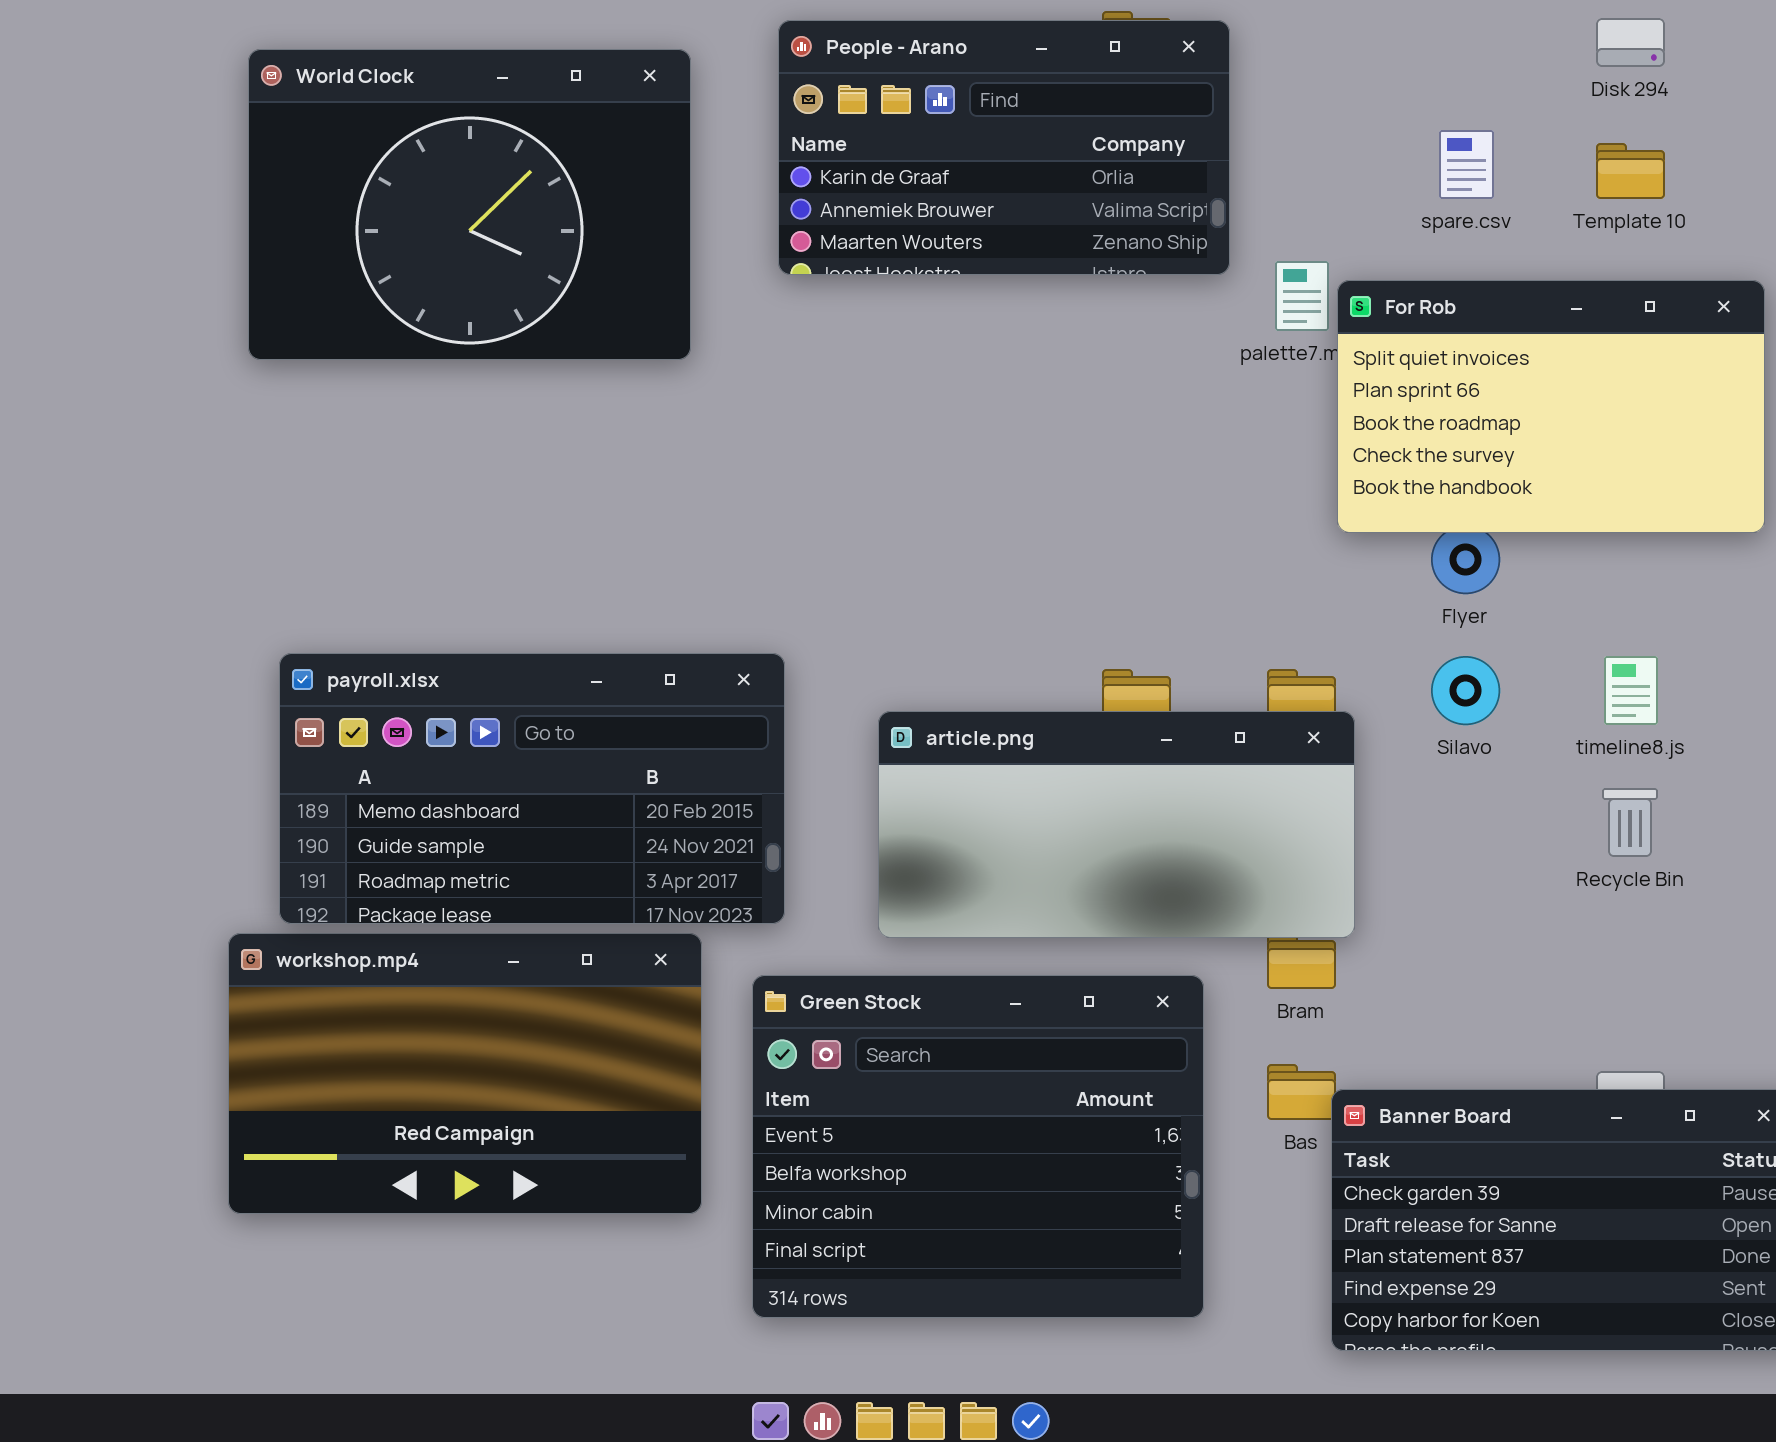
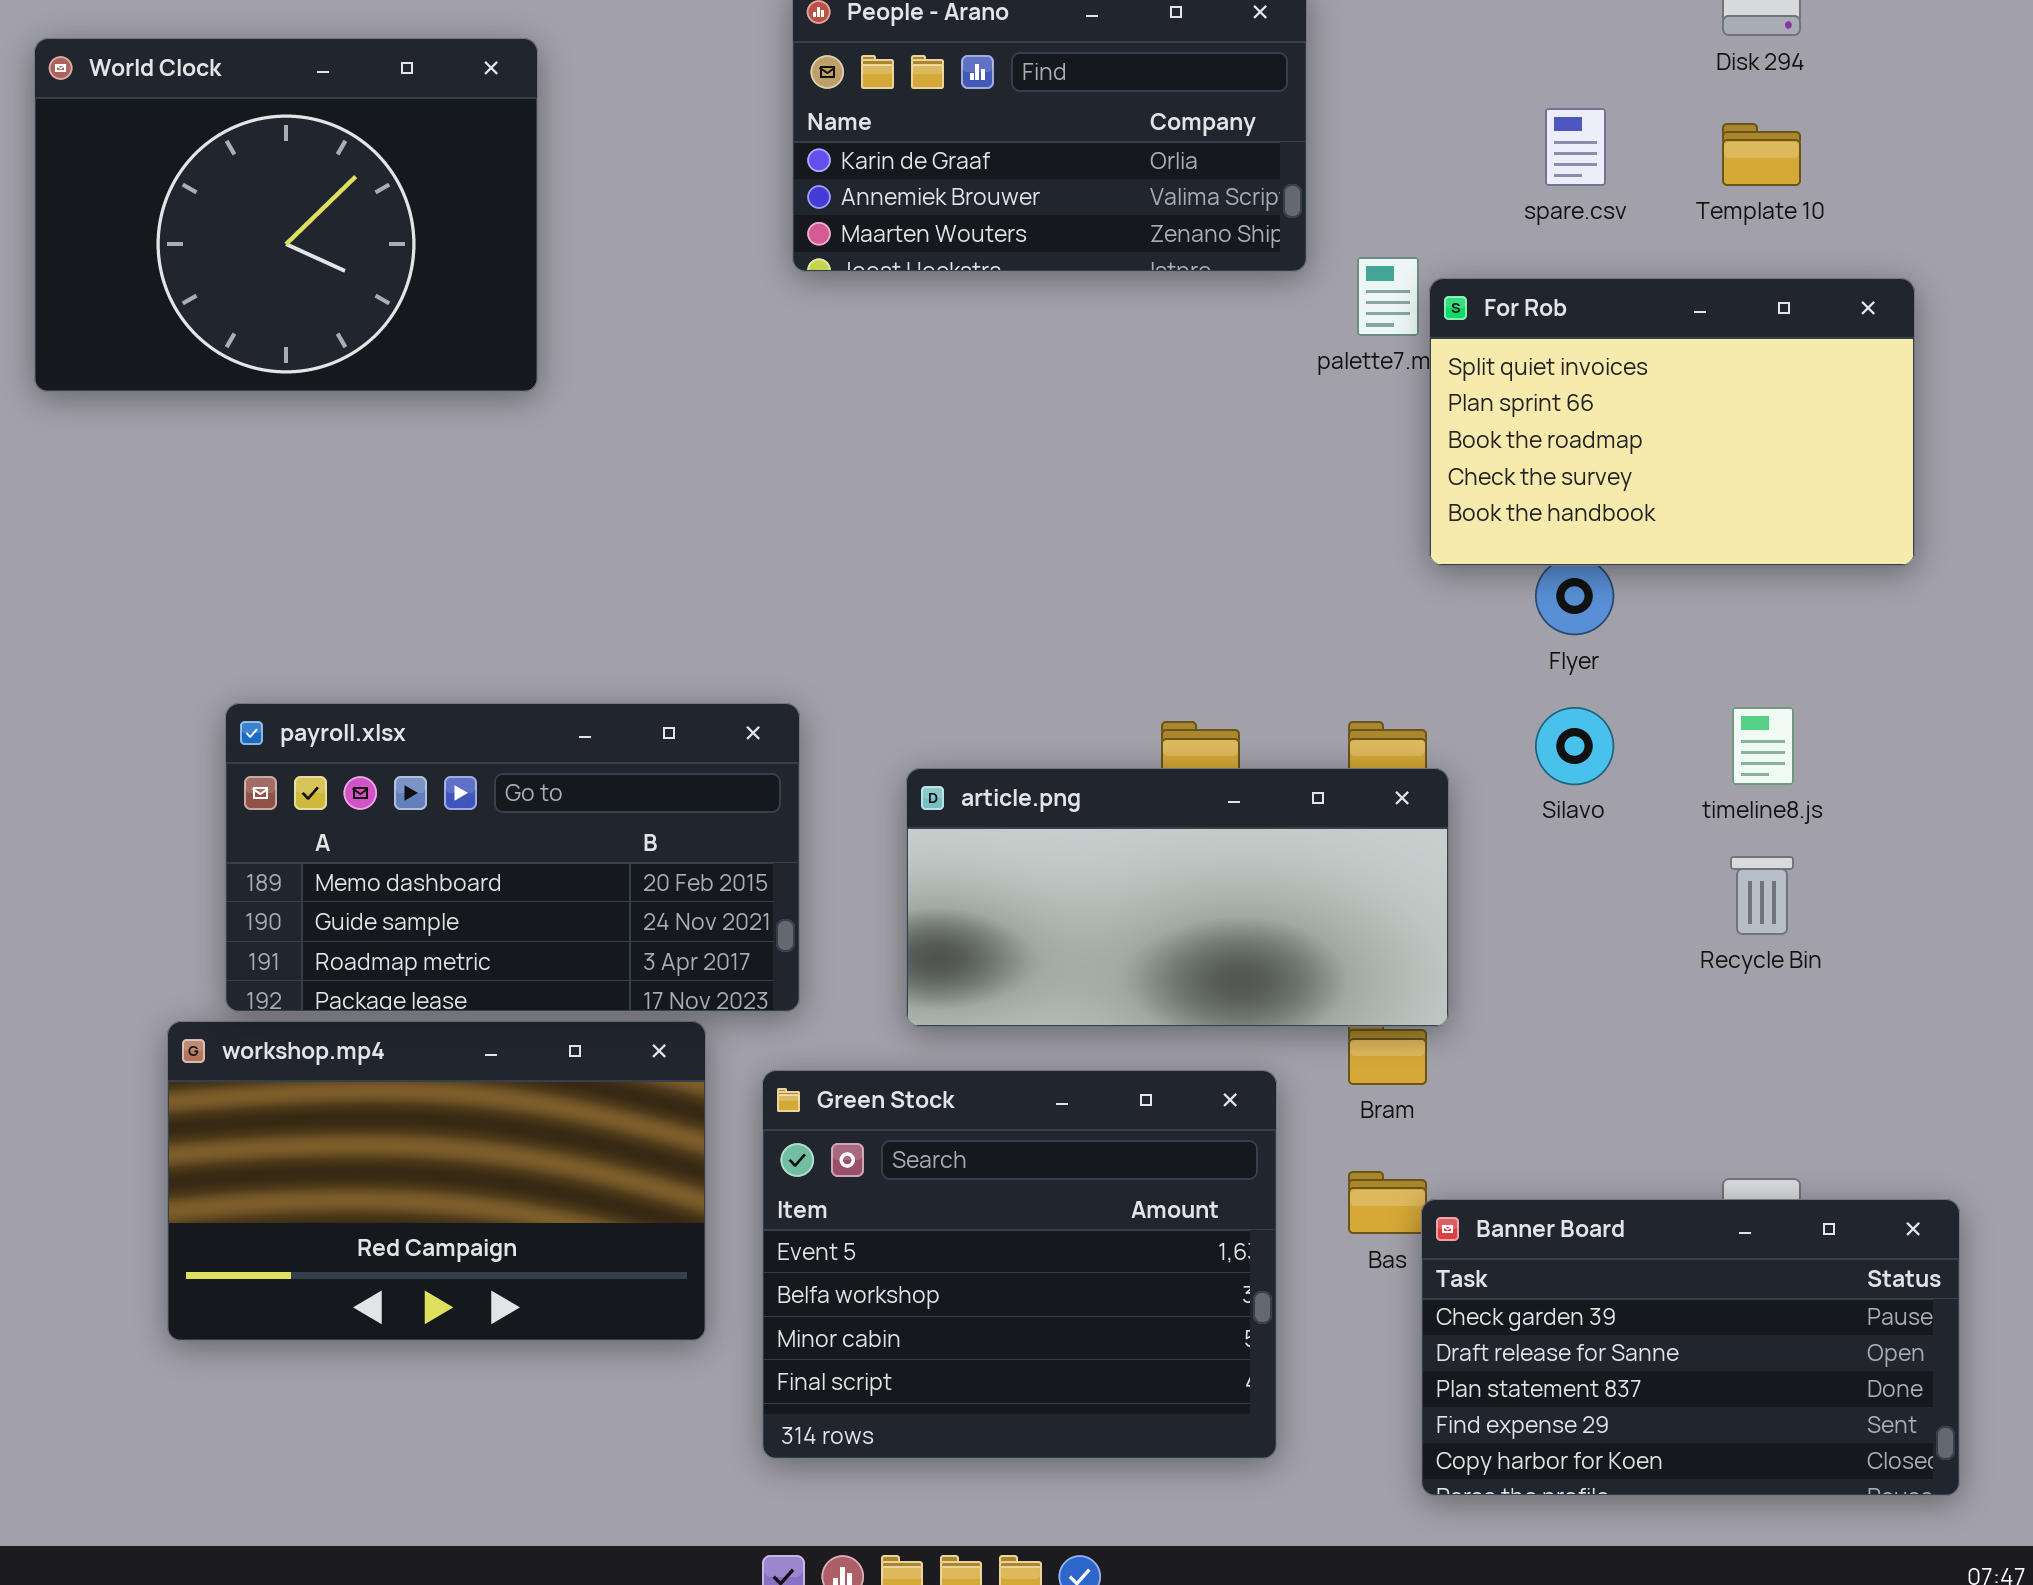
World Clock: [248,49,691,360] -> [34,38,538,392], moved

